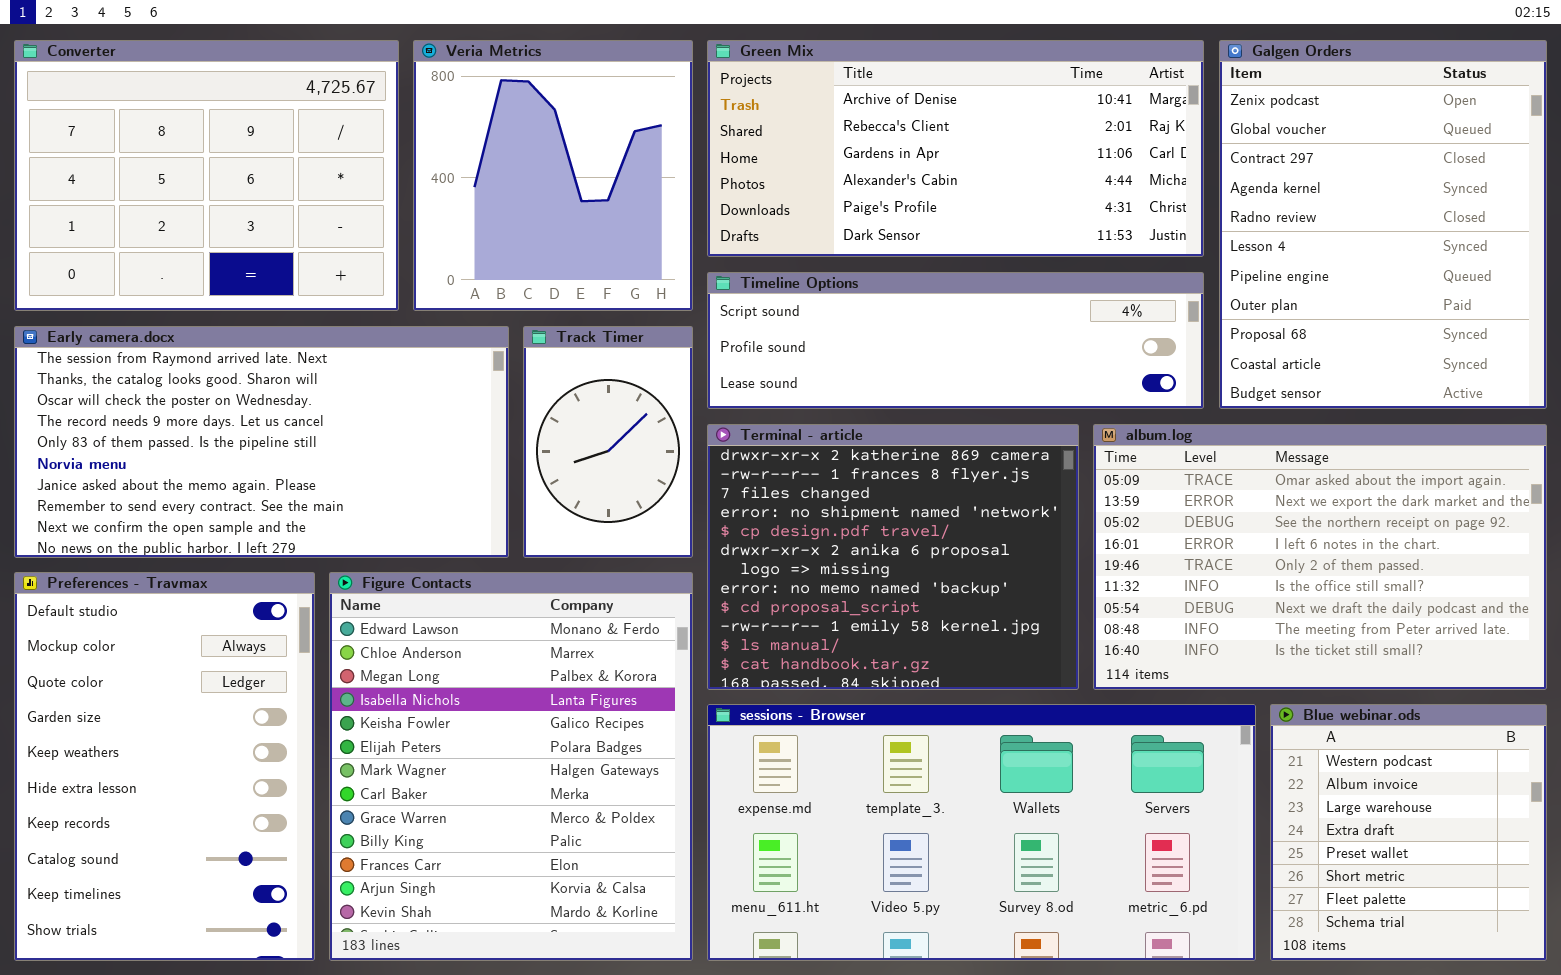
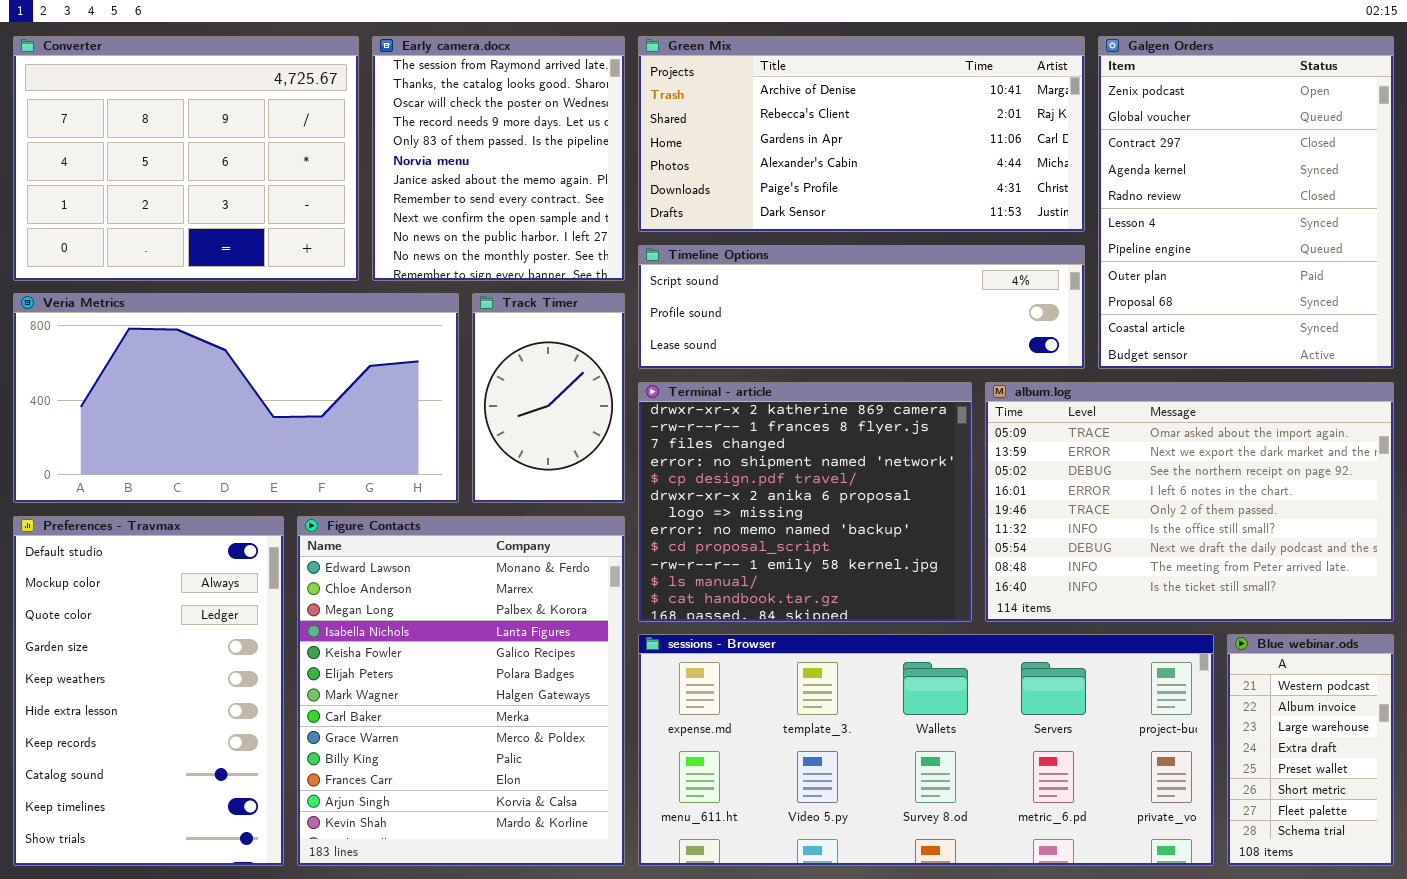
Veria Metrics: [413,40,693,311] -> [13,293,459,503], moved, resized
Early camera.docx: [14,326,509,558] -> [372,36,625,281], moved, resized
sessions - Browser: [707,704,1256,961] -> [638,634,1214,866], resized
Blue webinar.ods: [1270,704,1547,961] -> [1227,634,1394,866], resized

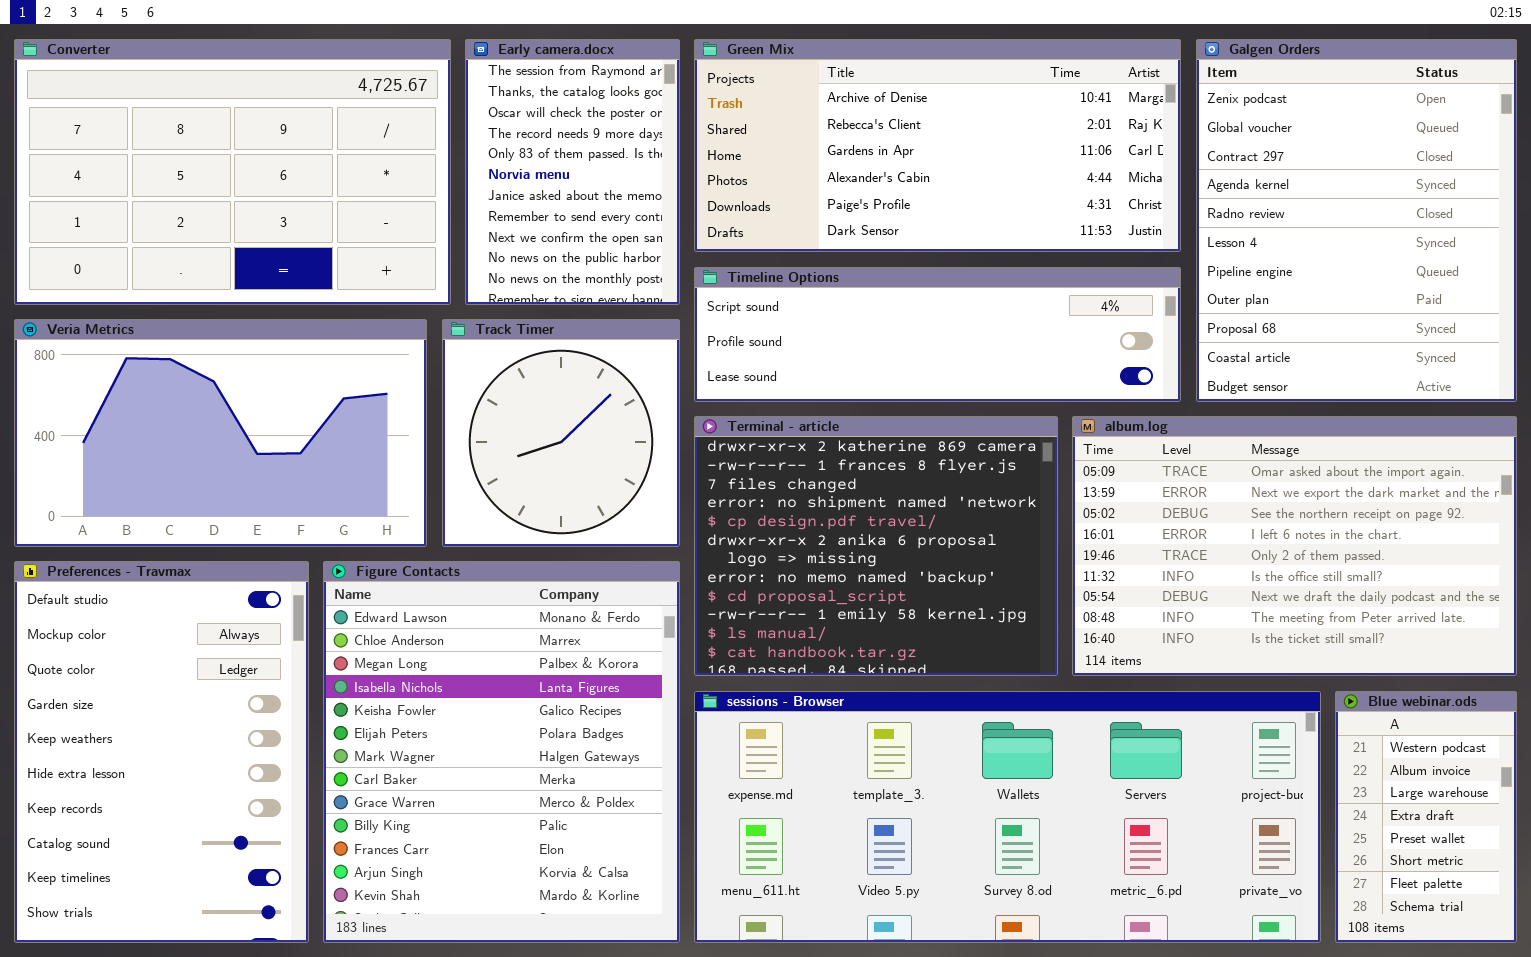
Converter: [13,36,359,281] -> [14,39,451,305], resized
Early camera.docx: [372,36,625,281] -> [465,39,680,305], resized
Veria Metrics: [13,293,459,503] -> [14,319,427,547], resized
Track Timer: [472,293,625,503] -> [442,319,680,547], resized

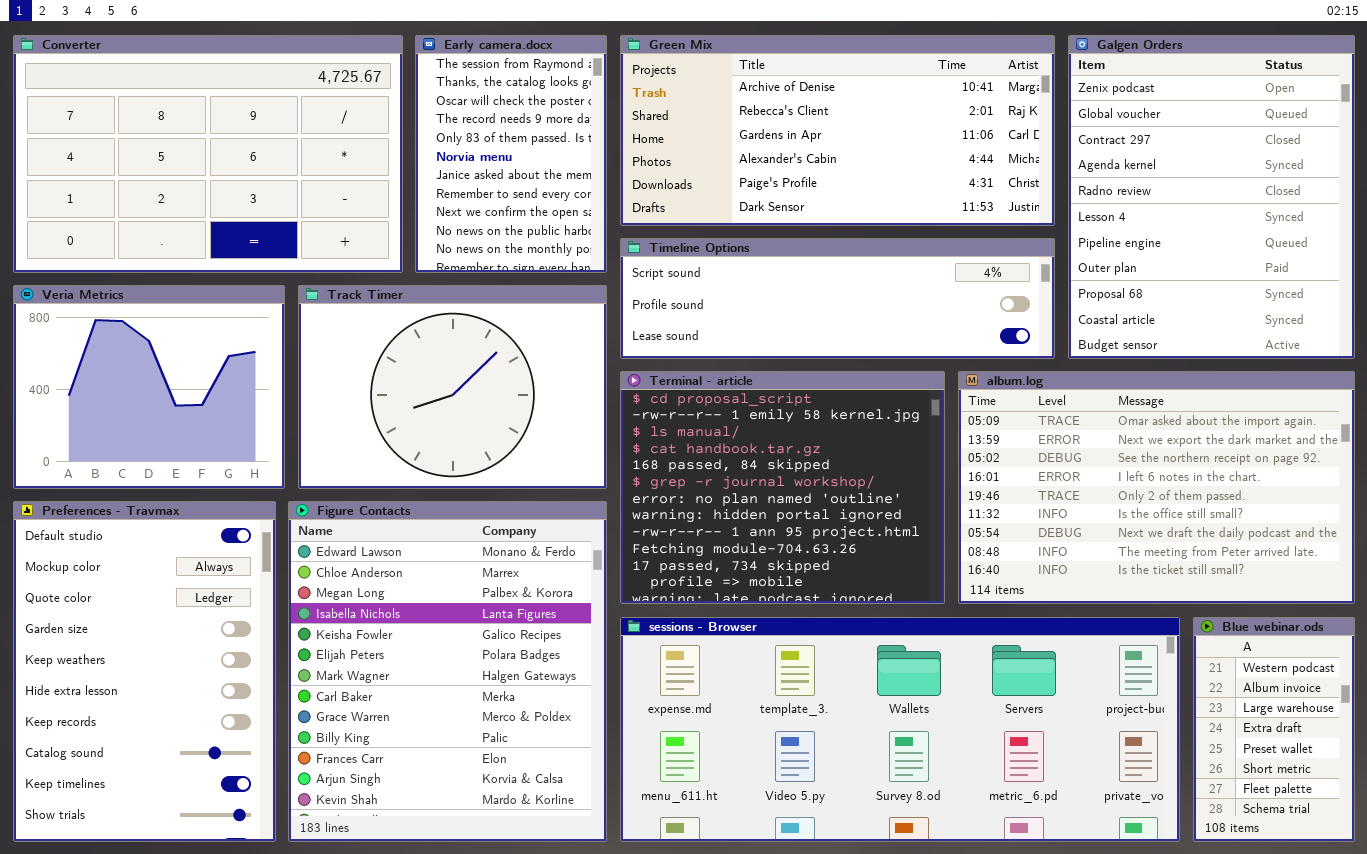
Veria Metrics: [14,319,427,547] -> [13,285,285,489], resized
Track Timer: [442,319,680,547] -> [298,285,607,489], resized
Terminal - article: [694,416,1058,676] -> [620,371,945,604], scrolled down 8 rows

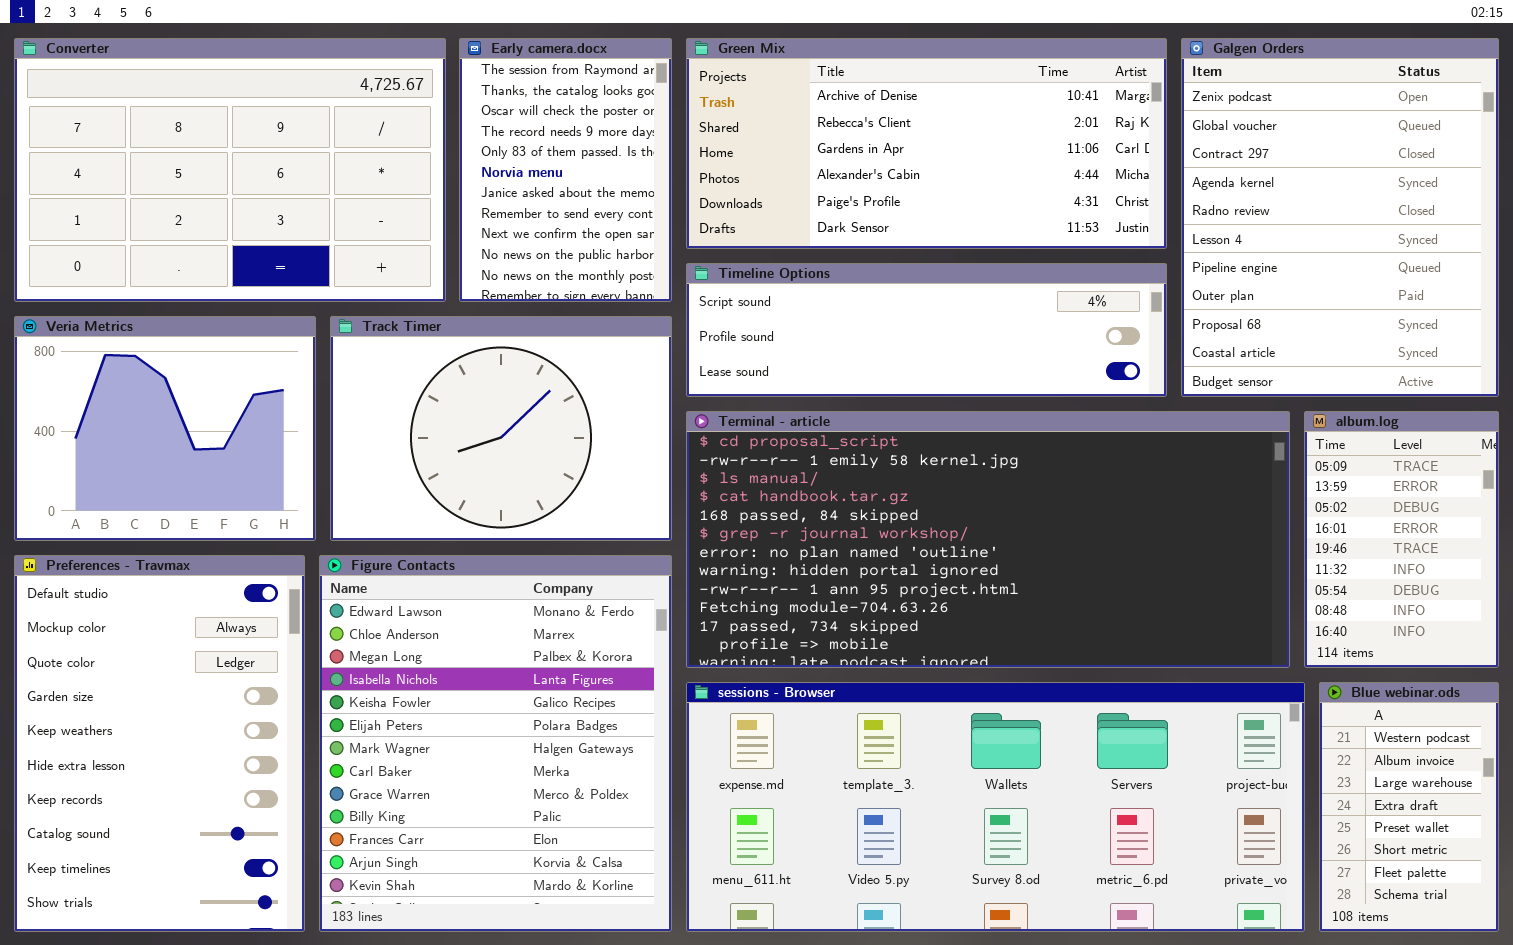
Terminal - article: [620,371,945,604] -> [686,411,1290,668], resized
album.log: [958,371,1355,604] -> [1304,411,1499,668], resized

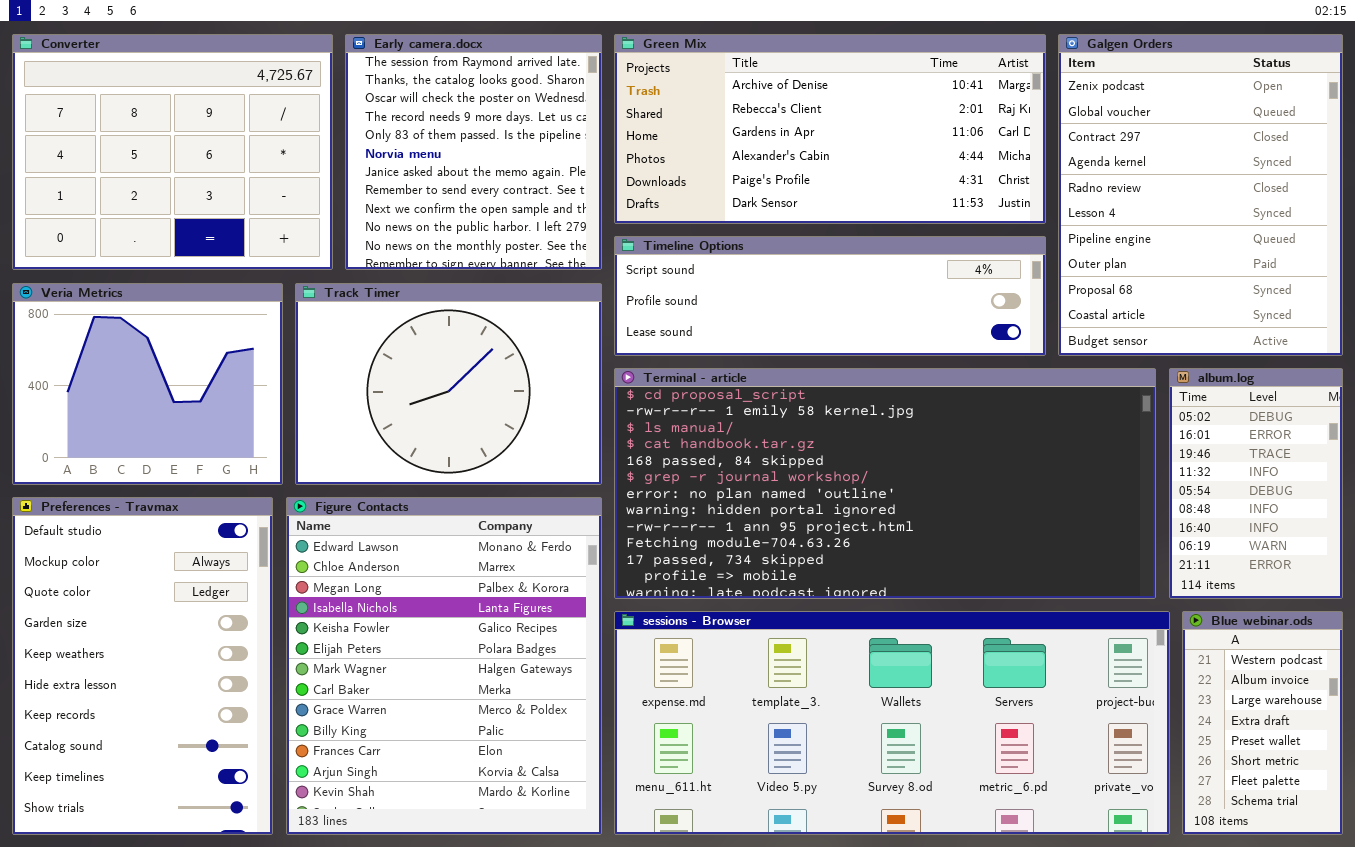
Converter: [14,38,446,302] -> [12,34,333,270], resized
Early camera.docx: [459,38,672,302] -> [345,34,602,270], resized
album.log: [1304,411,1499,668] -> [1169,368,1343,599], scrolled down 2 rows

